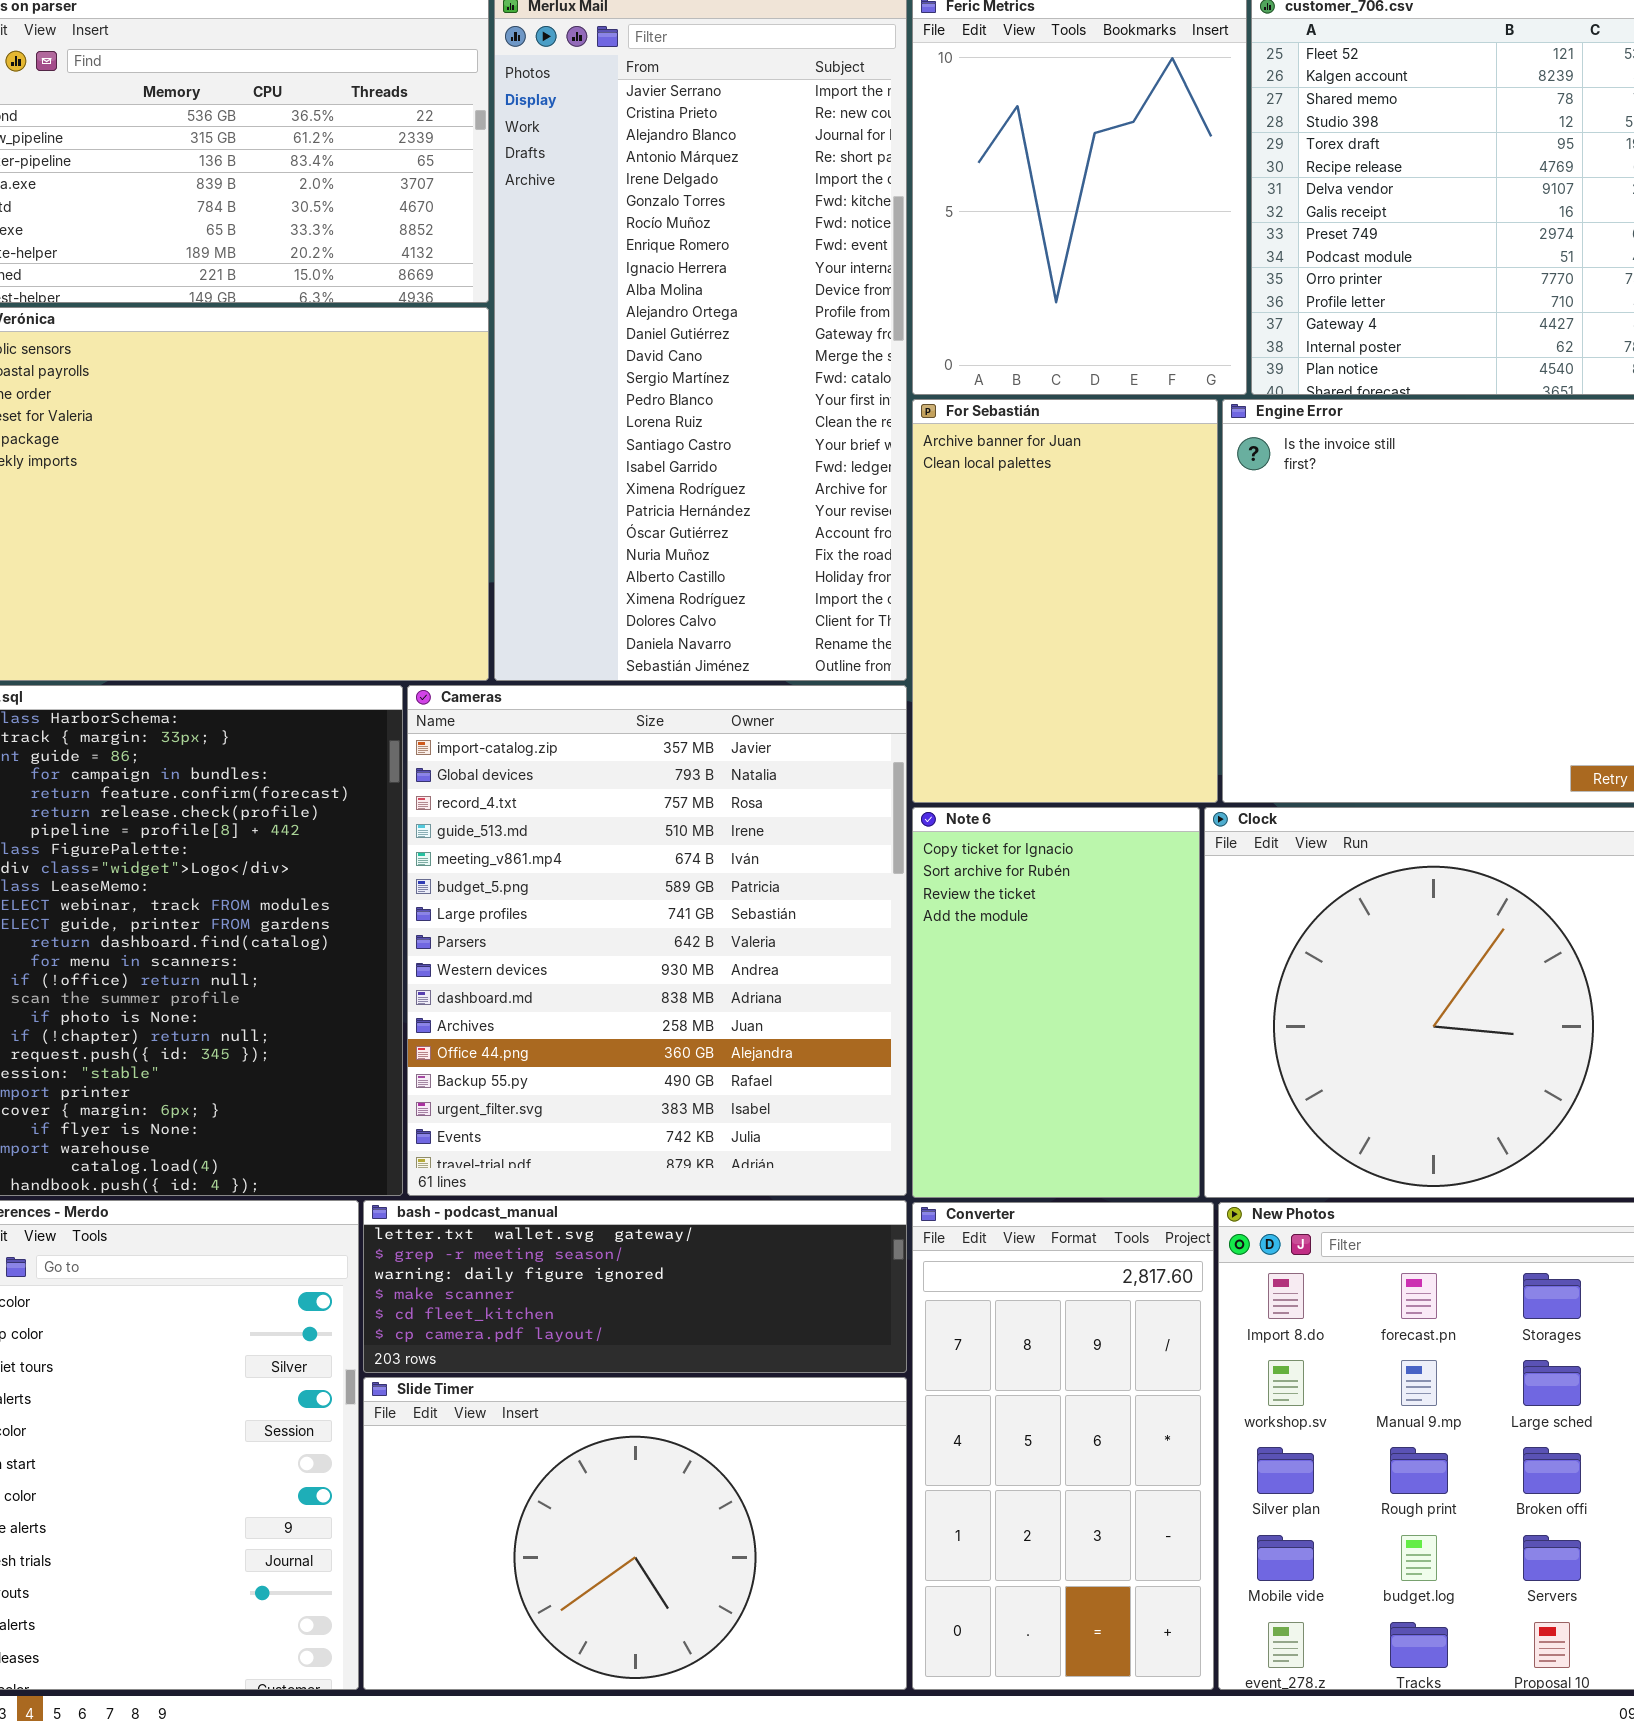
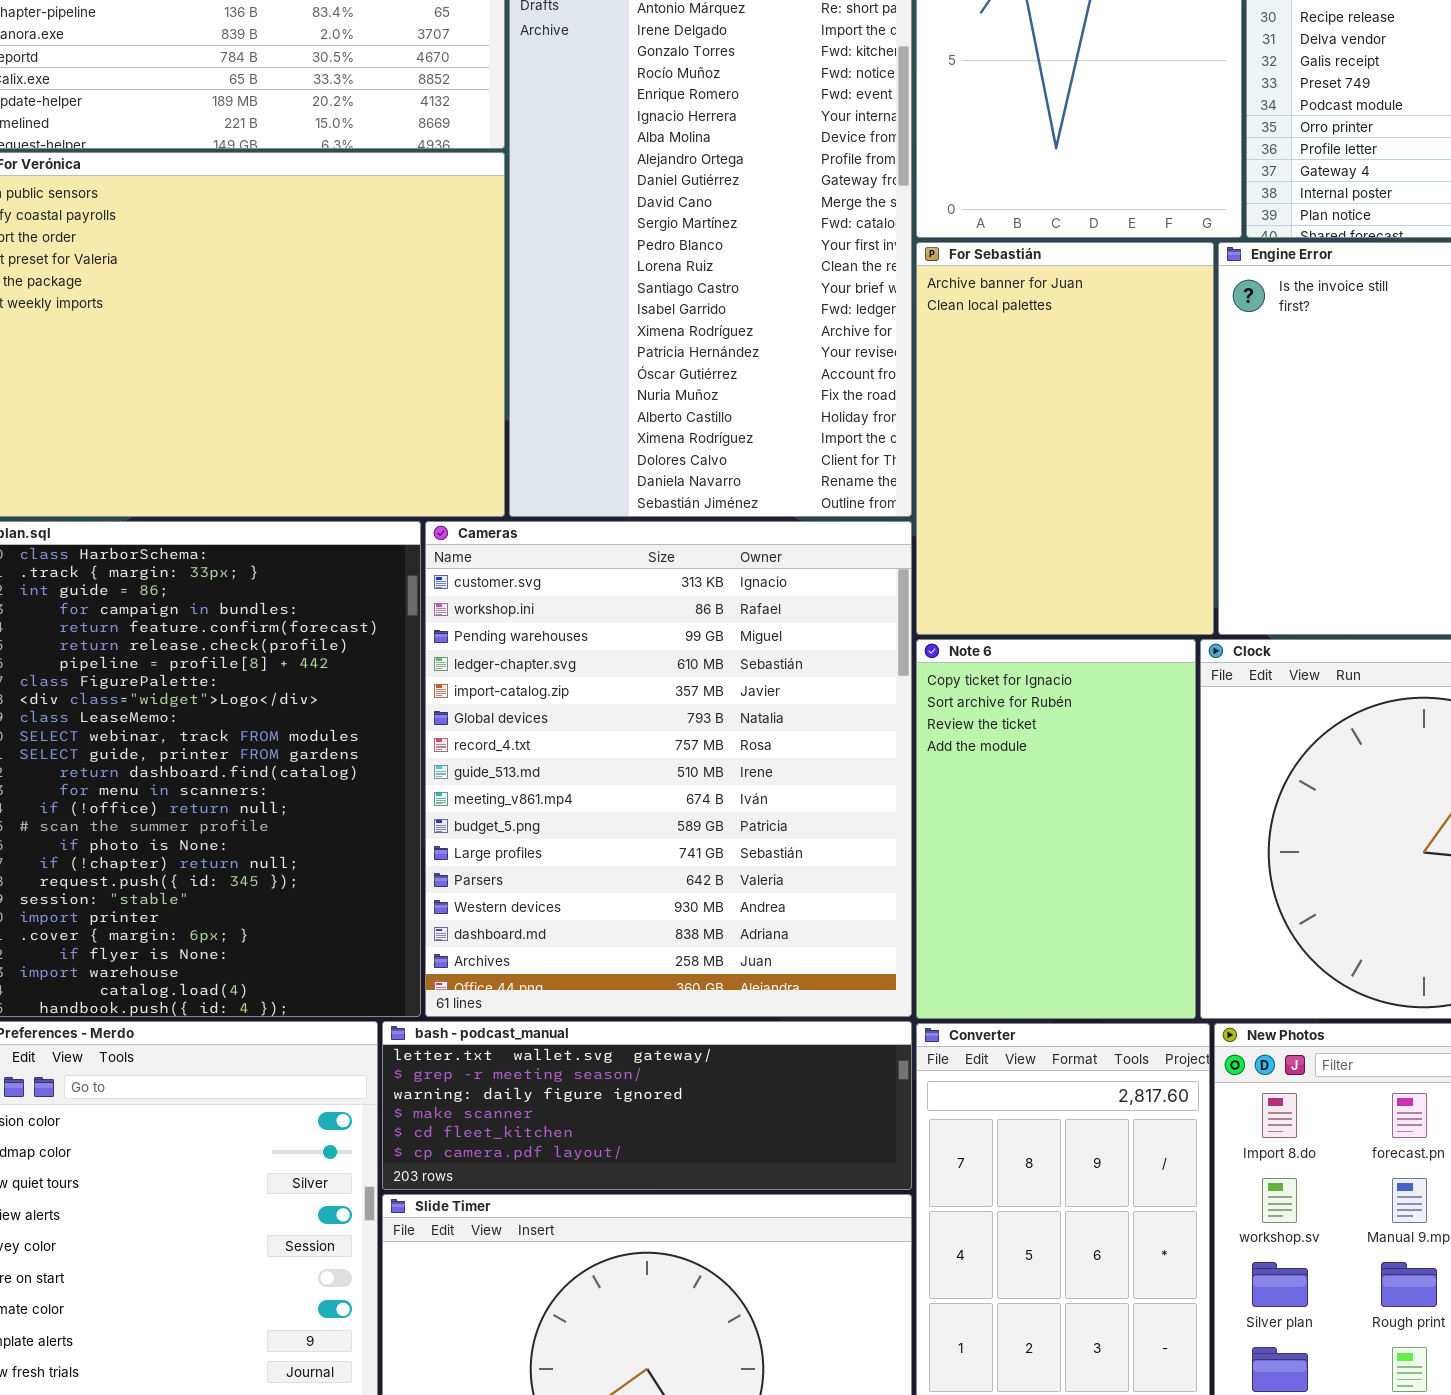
Cameras: [407,685,907,1196] -> [425,521,912,1017], scrolled up 4 rows

